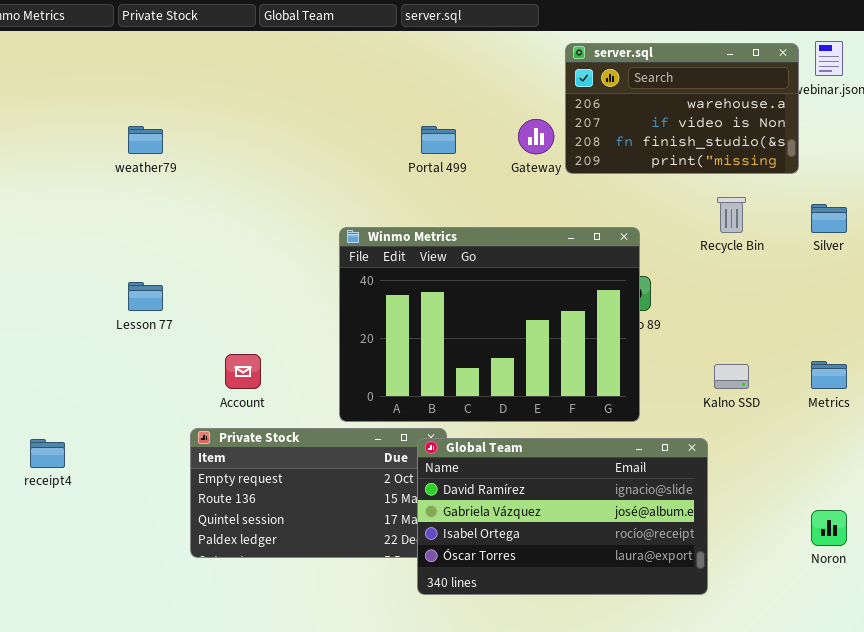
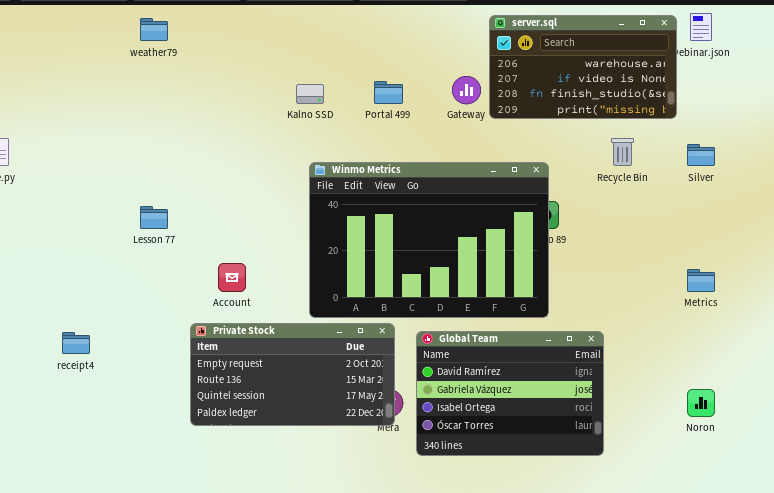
weather79: [128,126,163,154] -> [140,18,168,41], moved
Kalno SSD: [714,364,749,389] -> [296,84,324,104], moved
Global Team: [417,438,708,595] -> [416,331,604,456], resized

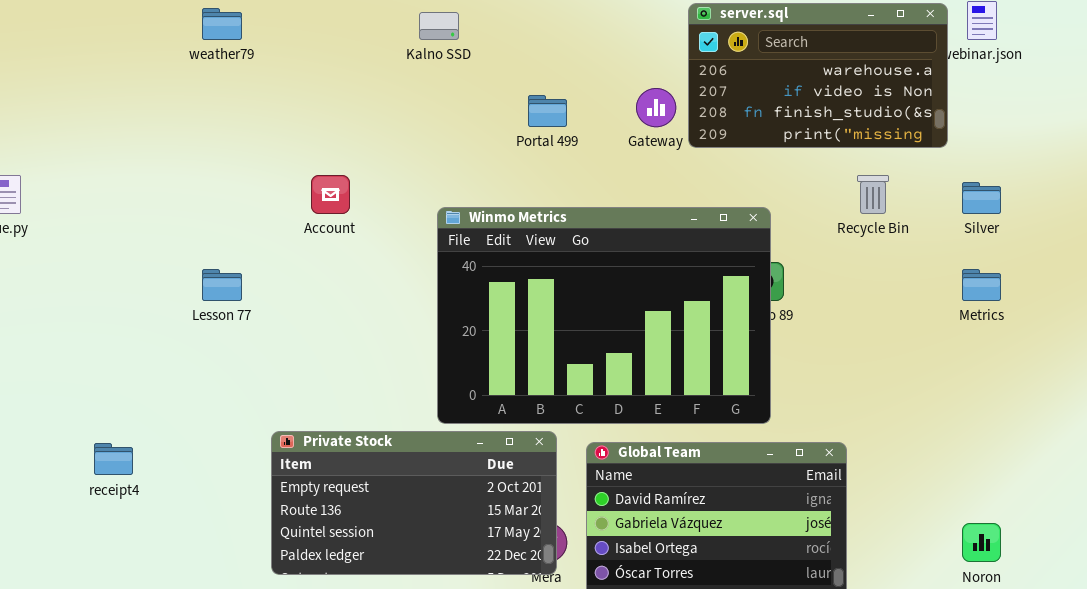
Kalno SSD: [296,84,324,104] -> [419,12,459,40], moved
Account: [218,263,246,292] -> [311,175,350,214], moved
Metrics: [687,269,715,292] -> [962,269,1001,301], moved

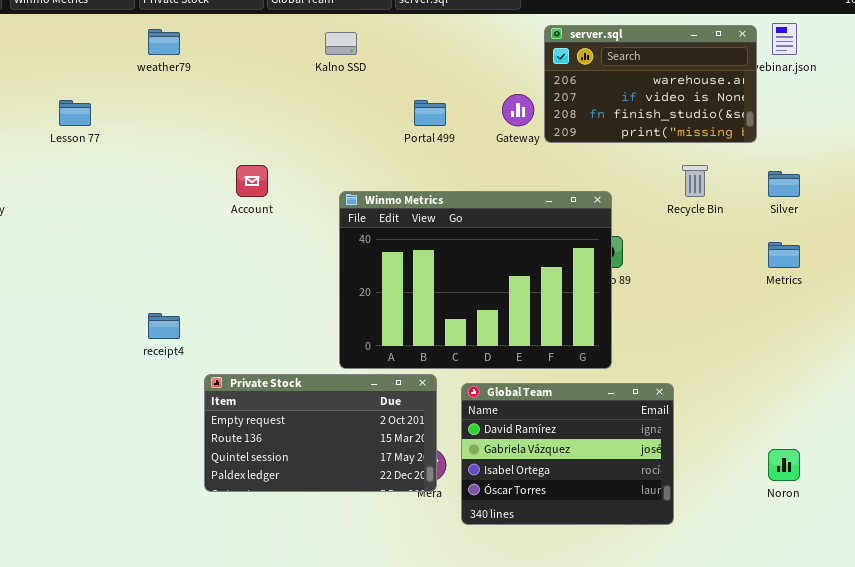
Lesson 77: [202,269,242,301] -> [59,100,91,126], moved
receipt4: [94,443,133,475] -> [148,313,180,339], moved

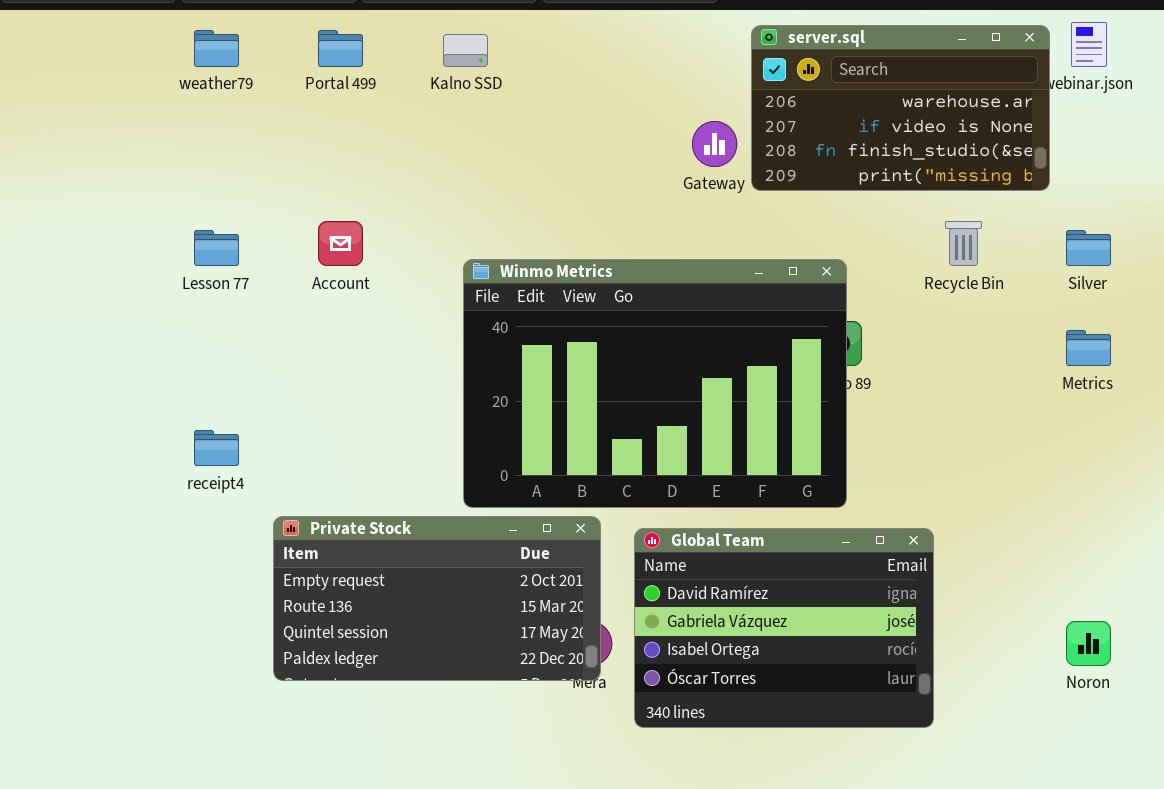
Lesson 77: [59,100,91,126] -> [194,230,239,266], moved
Portal 499: [414,100,446,126] -> [318,30,363,67], moved

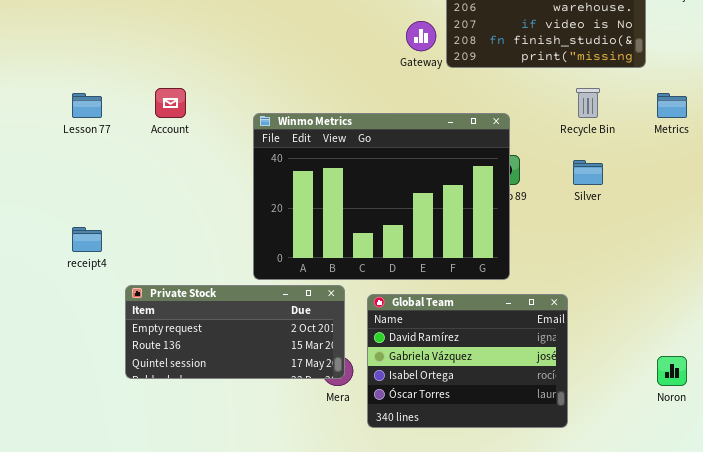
Silver: [1066,230,1111,266] -> [573,160,603,185], moved
Metrics: [1066,330,1111,366] -> [657,93,687,118], moved
Private Stock: [273,516,601,681] -> [125,285,345,379], resized

